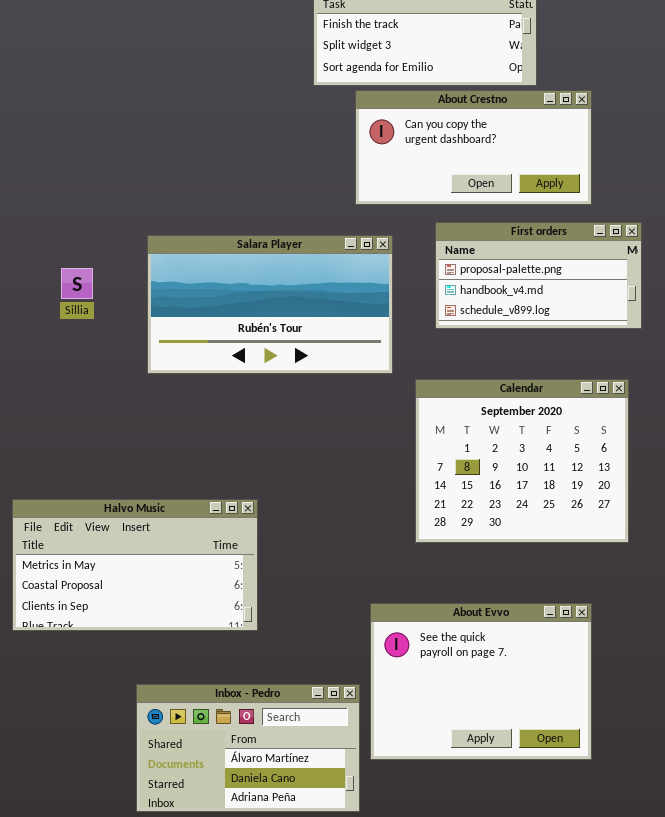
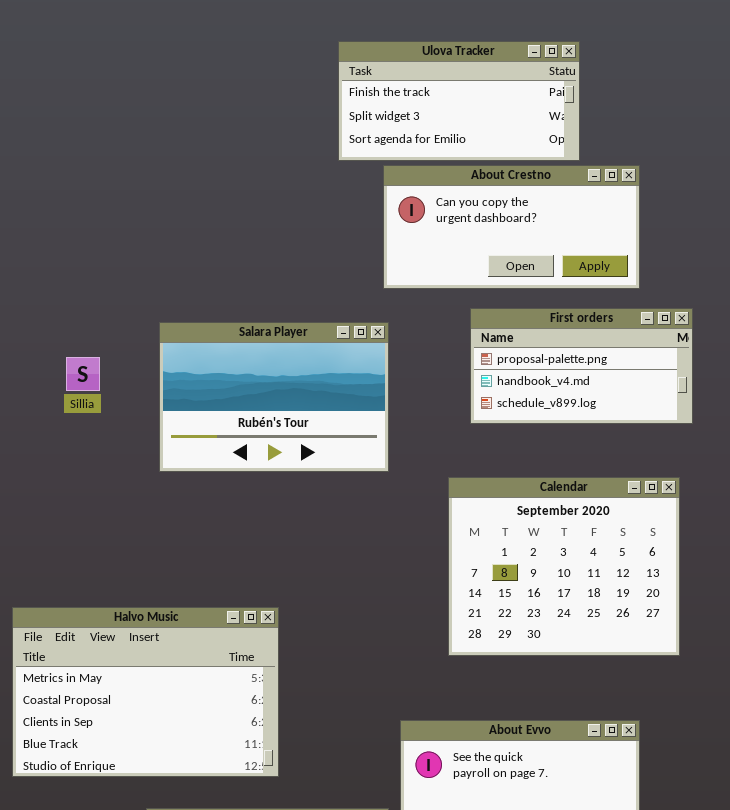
Salara Player: [147,235,393,374] -> [159,322,389,472], resized
Halvo Music: [12,499,258,631] -> [12,607,279,777], resized

